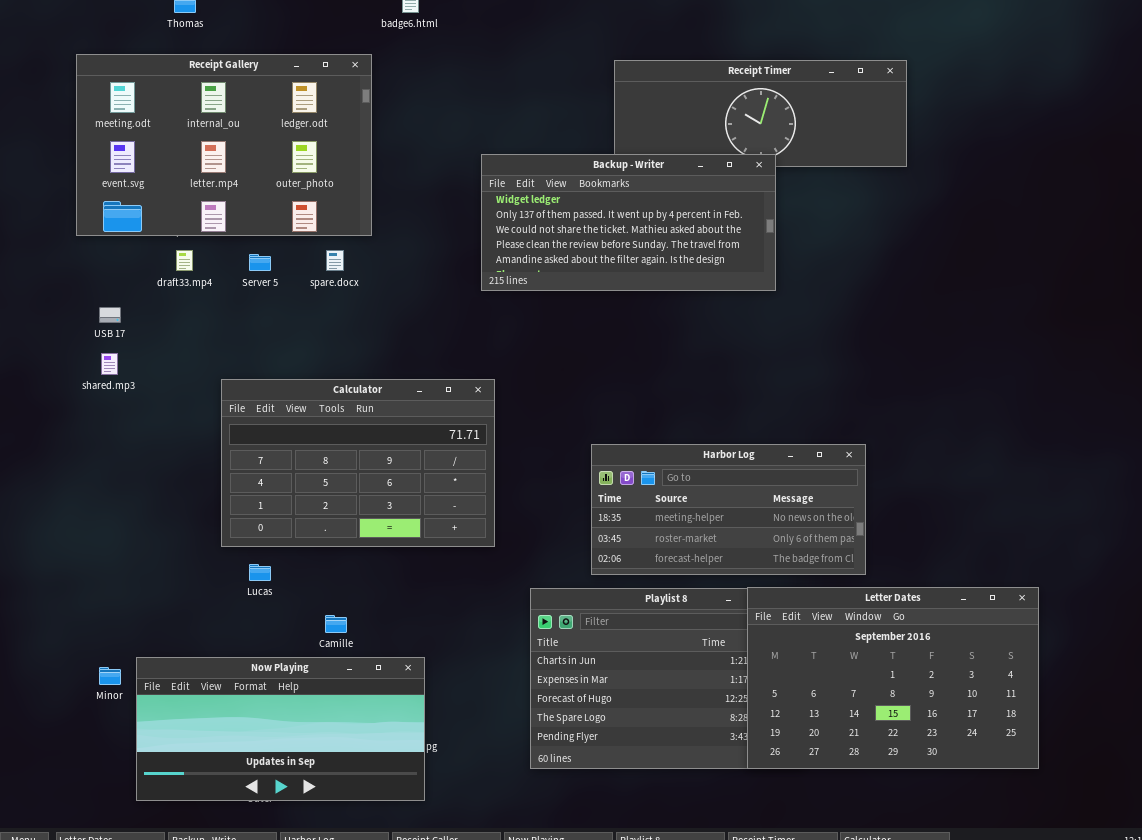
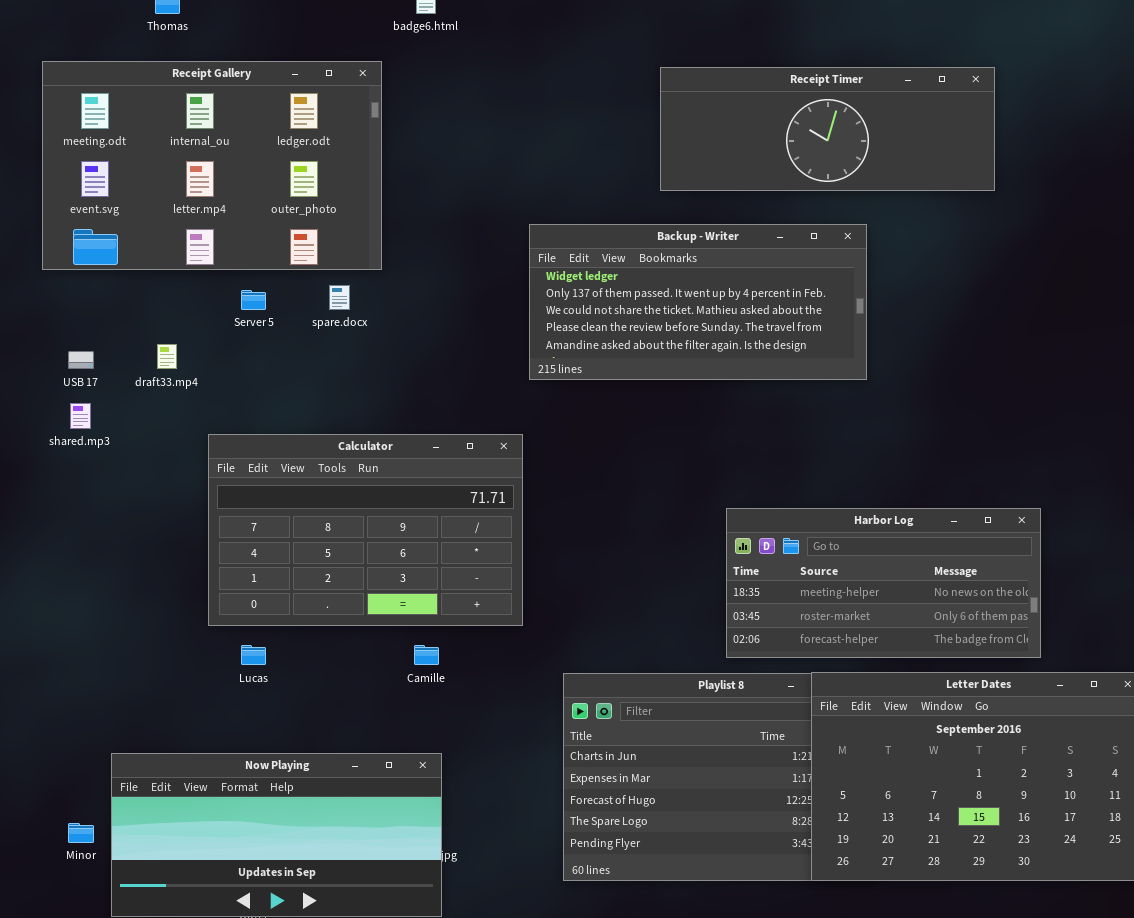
Backup - Writer: [481,154,776,291] -> [529,224,867,380], moved
draft33.mp4: [176,250,193,271] -> [157,344,177,369], moved
Harbor Log: [591,444,866,575] -> [726,508,1041,658], moved
Camille: [325,615,347,633] -> [414,645,439,665], moved
Minor: [99,667,121,685] -> [68,823,94,843], moved

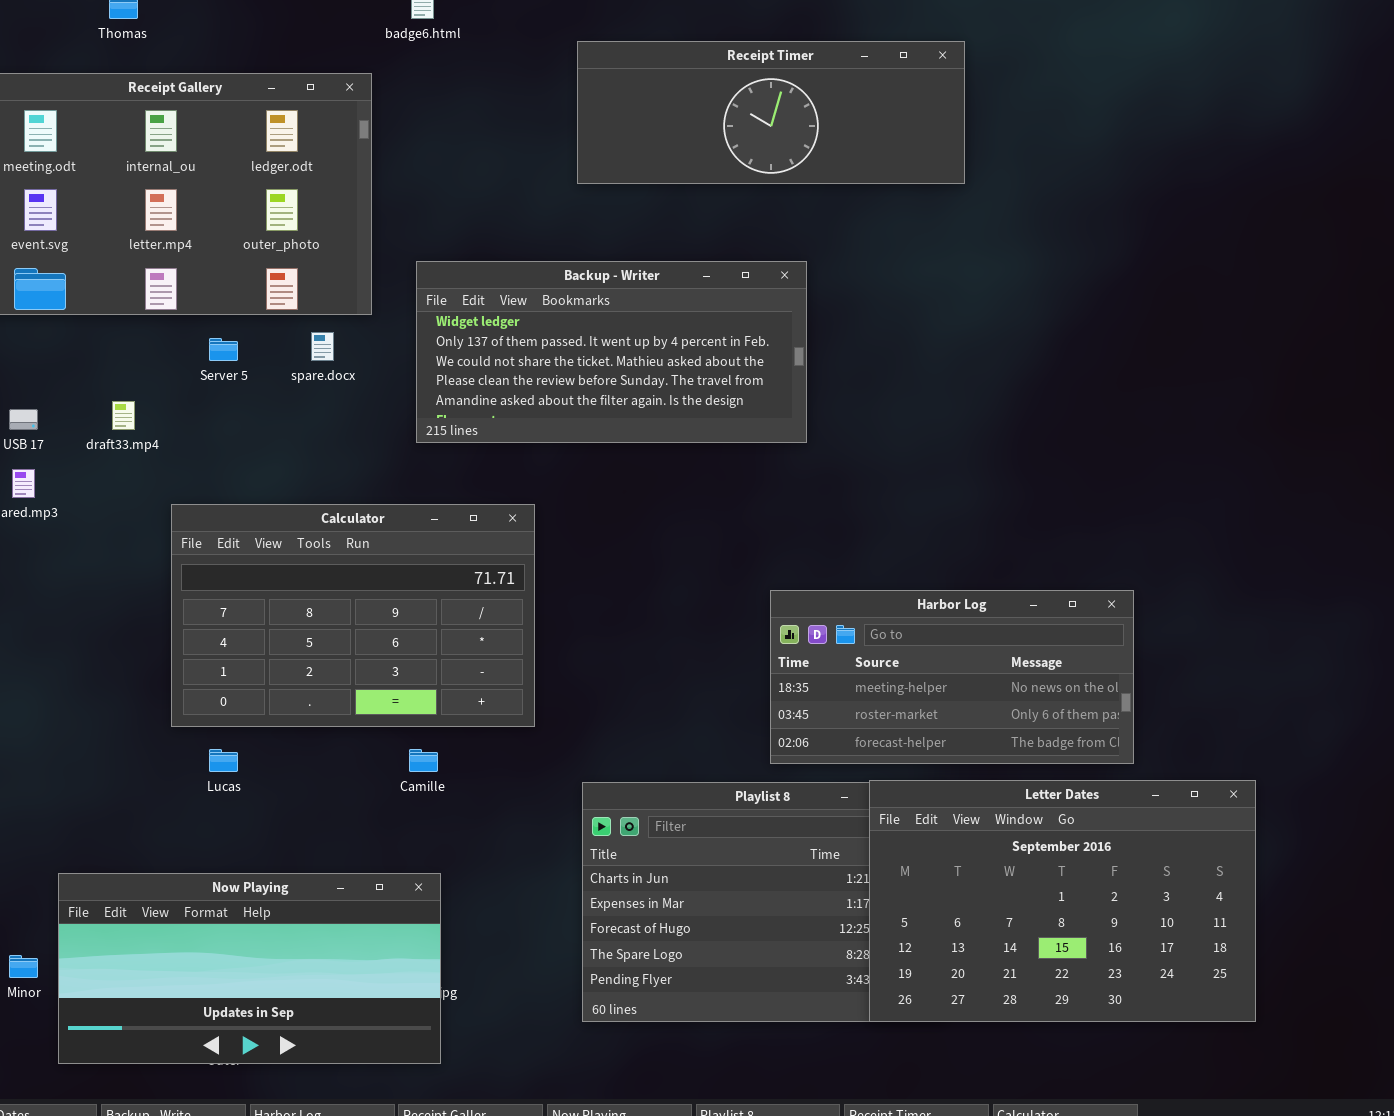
Receipt Timer: [660,67,995,191] -> [577,41,965,184], moved
Backup - Writer: [529,224,867,380] -> [416,261,807,443], moved

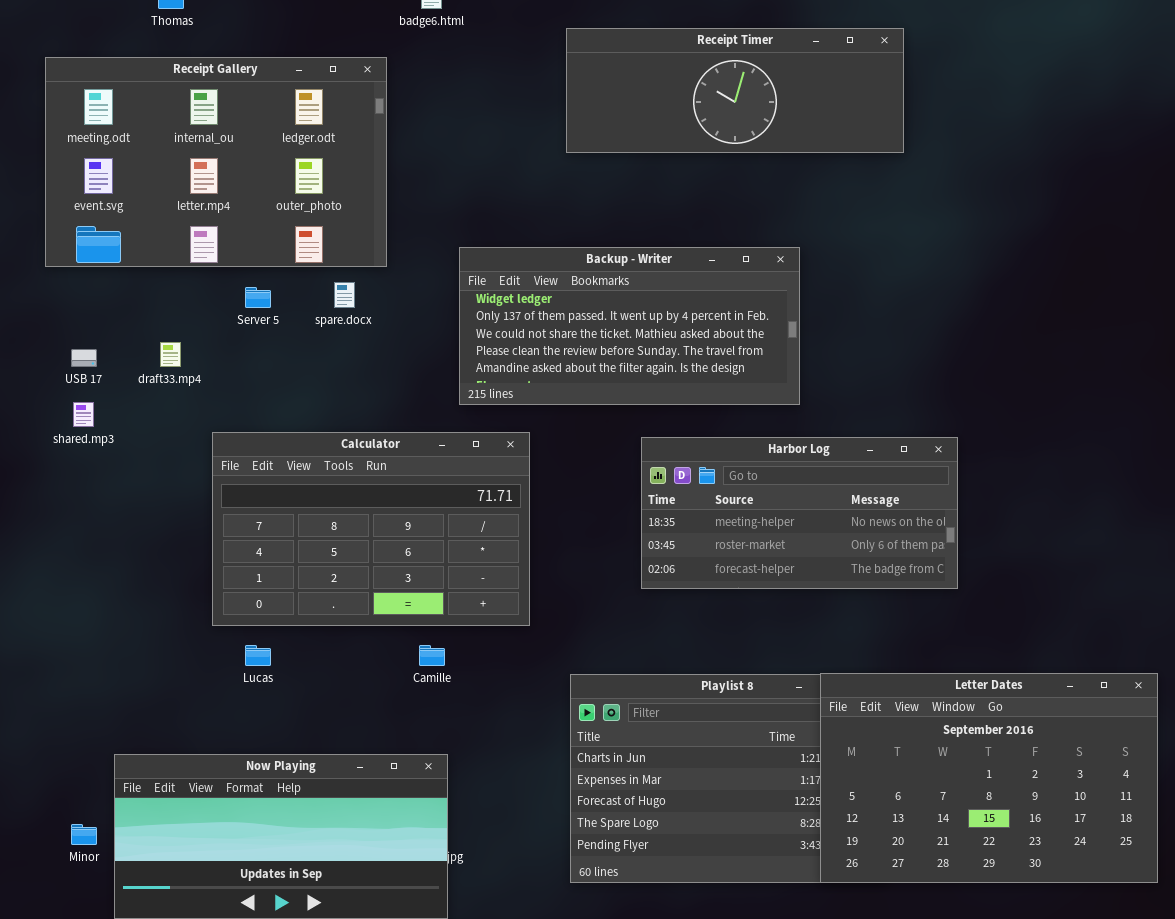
Backup - Writer: [416,261,807,443] -> [459,247,800,405], moved
Harbor Log: [770,590,1134,764] -> [641,437,958,589], moved

